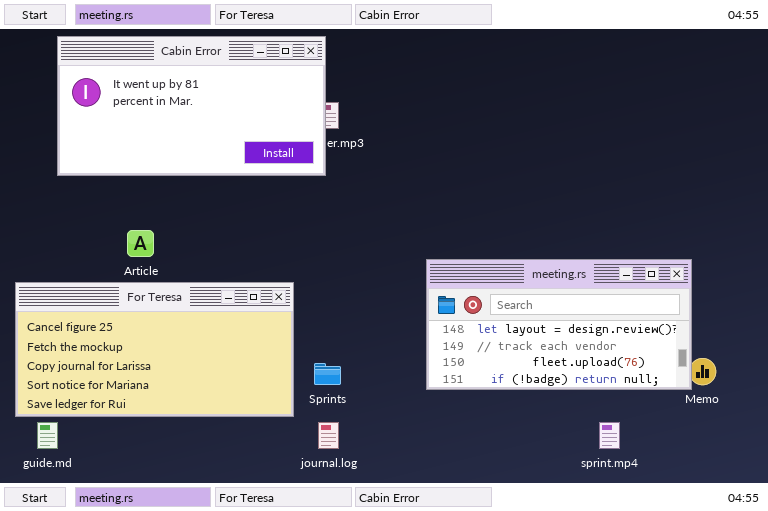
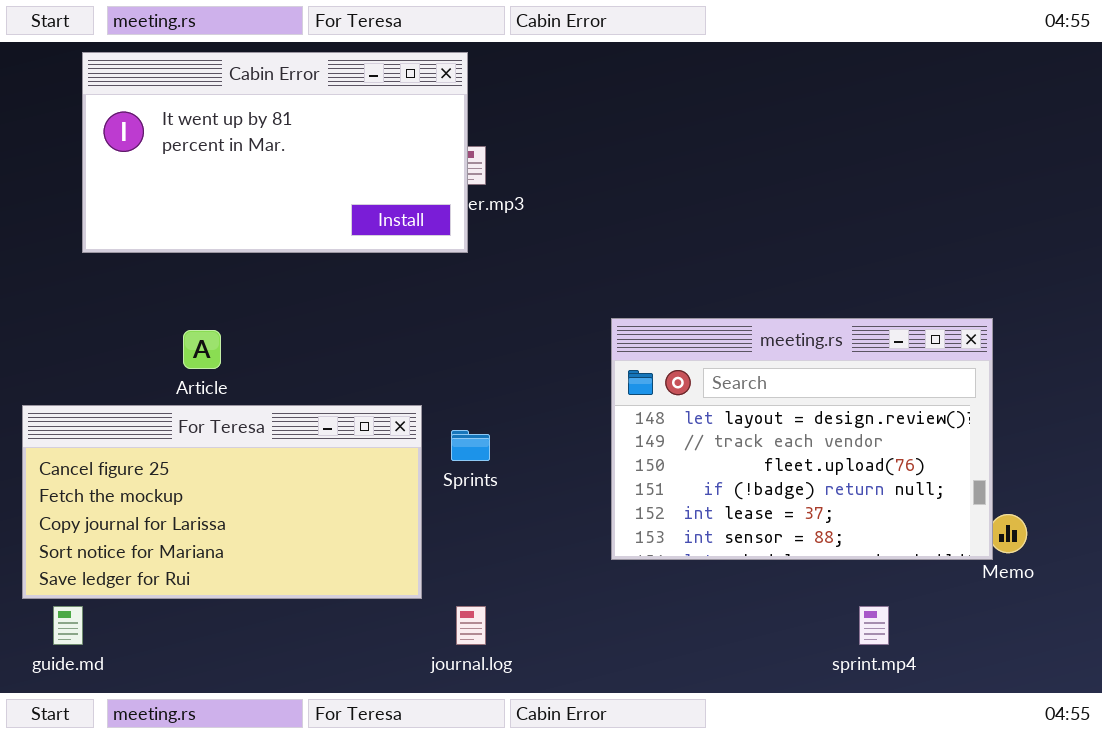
meeting.rs: [426,259,692,390] -> [611,318,993,560], resized
Sprints: [314,363,341,385] -> [451,430,490,461], moved

